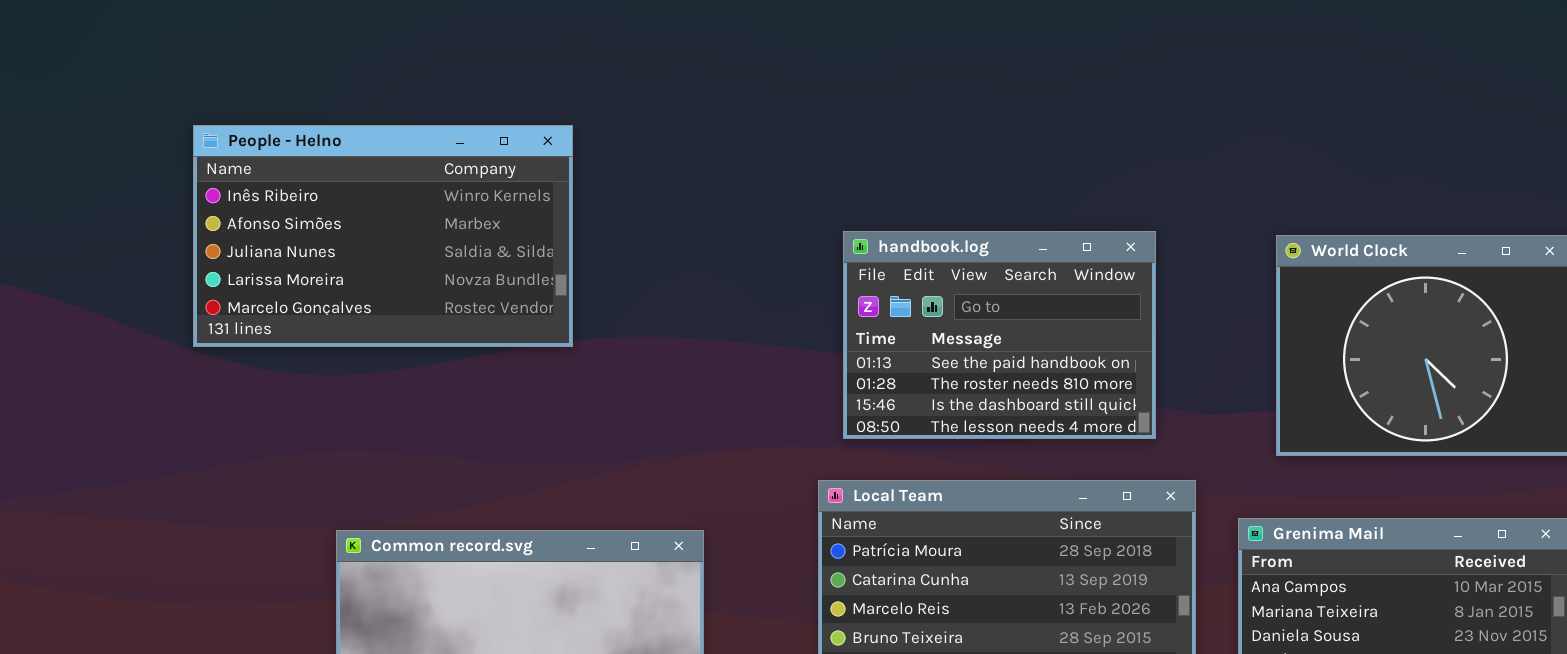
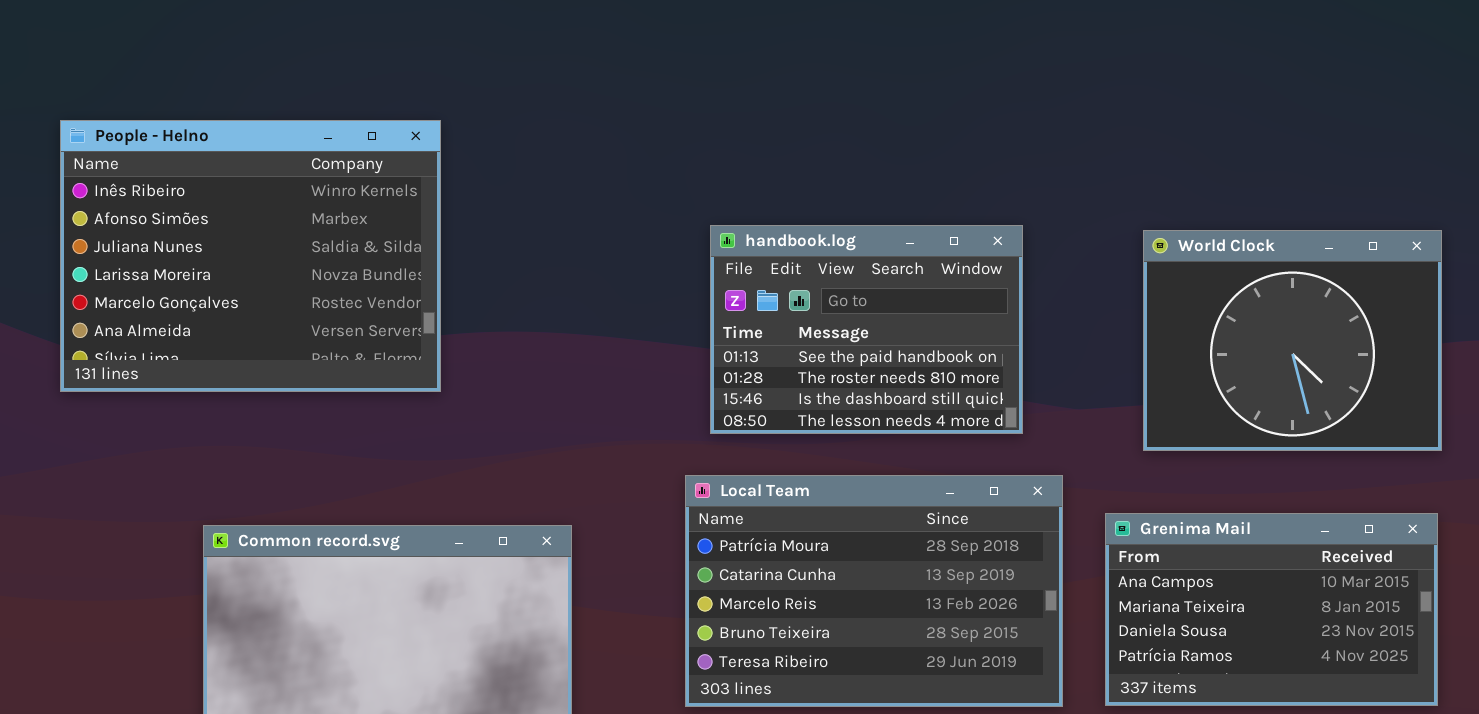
People - Helno: [193,125,573,347] -> [60,120,441,392], resized

